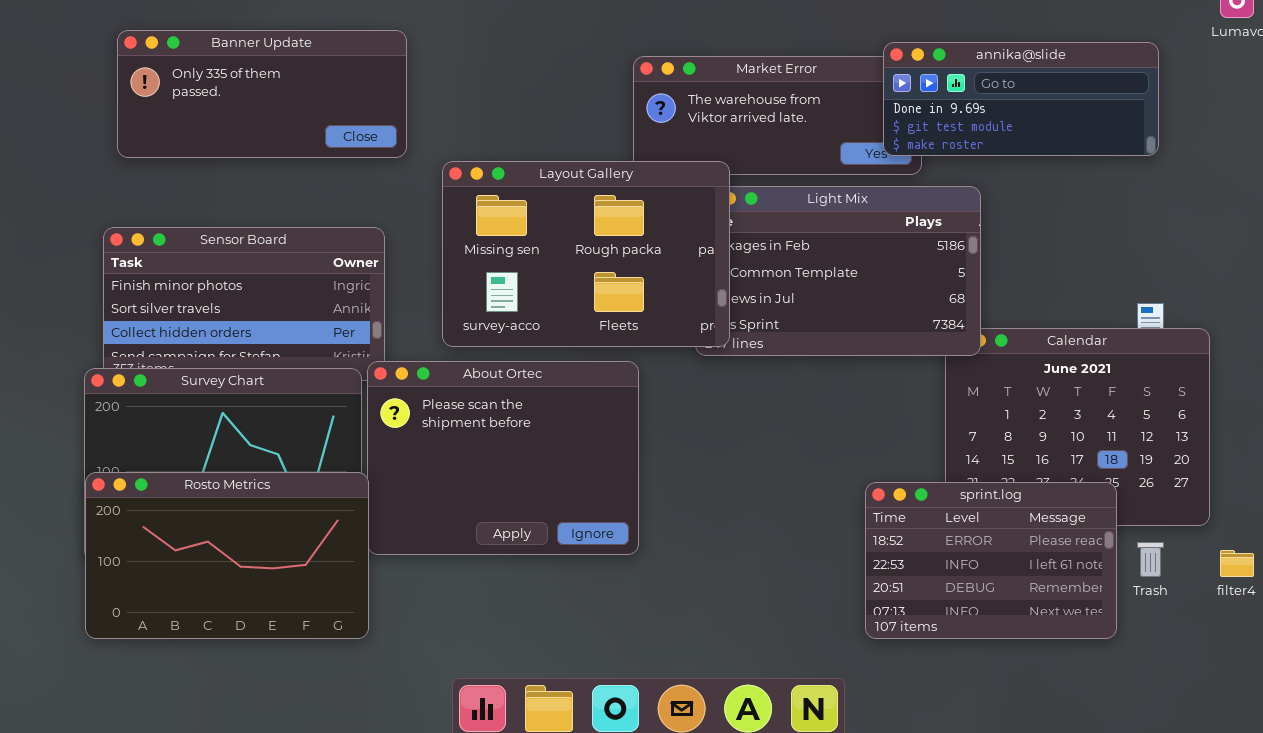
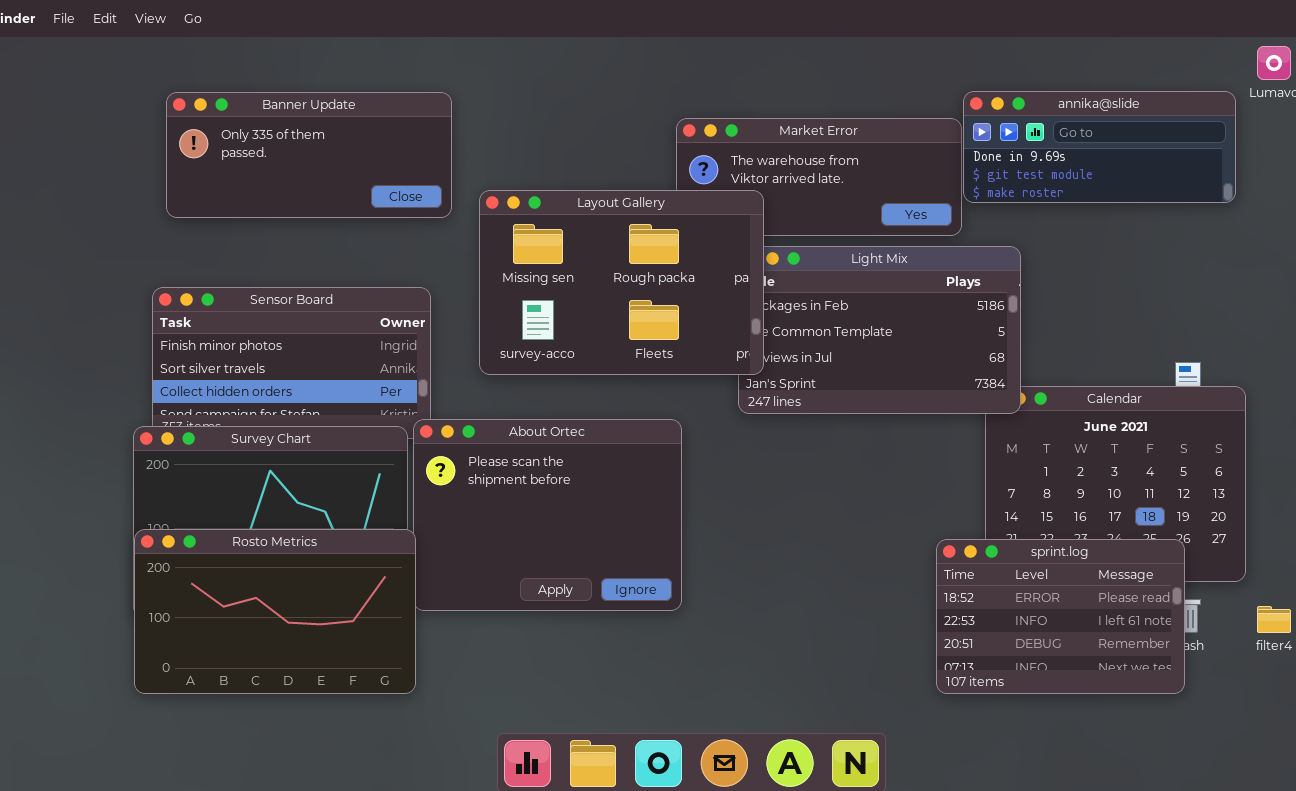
annika@slide: [883,42,1159,156] -> [963,91,1236,203], moved
Layout Gallery: [442,161,730,347] -> [479,190,764,375], moved
sprint.log: [865,482,1117,639] -> [936,539,1185,694], moved

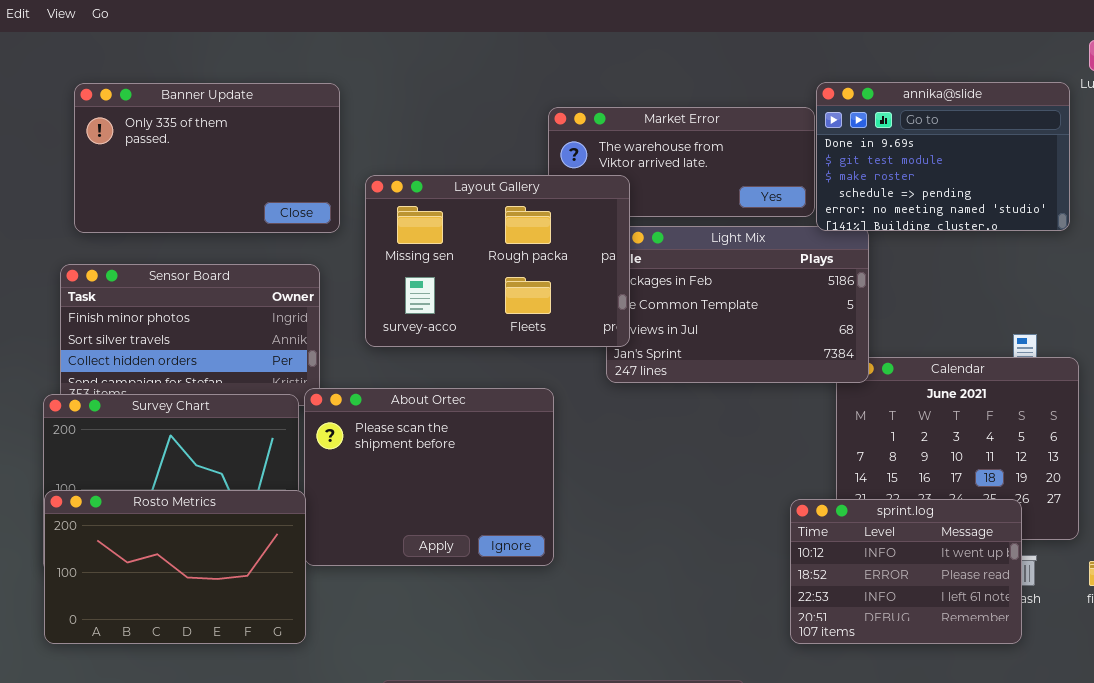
annika@slide: [963,91,1236,203] -> [816,82,1070,231], resized
Banner Update: [166,92,452,218] -> [74,83,340,233], resized
sprint.log: [936,539,1185,694] -> [790,499,1022,644], scrolled up 1 row

